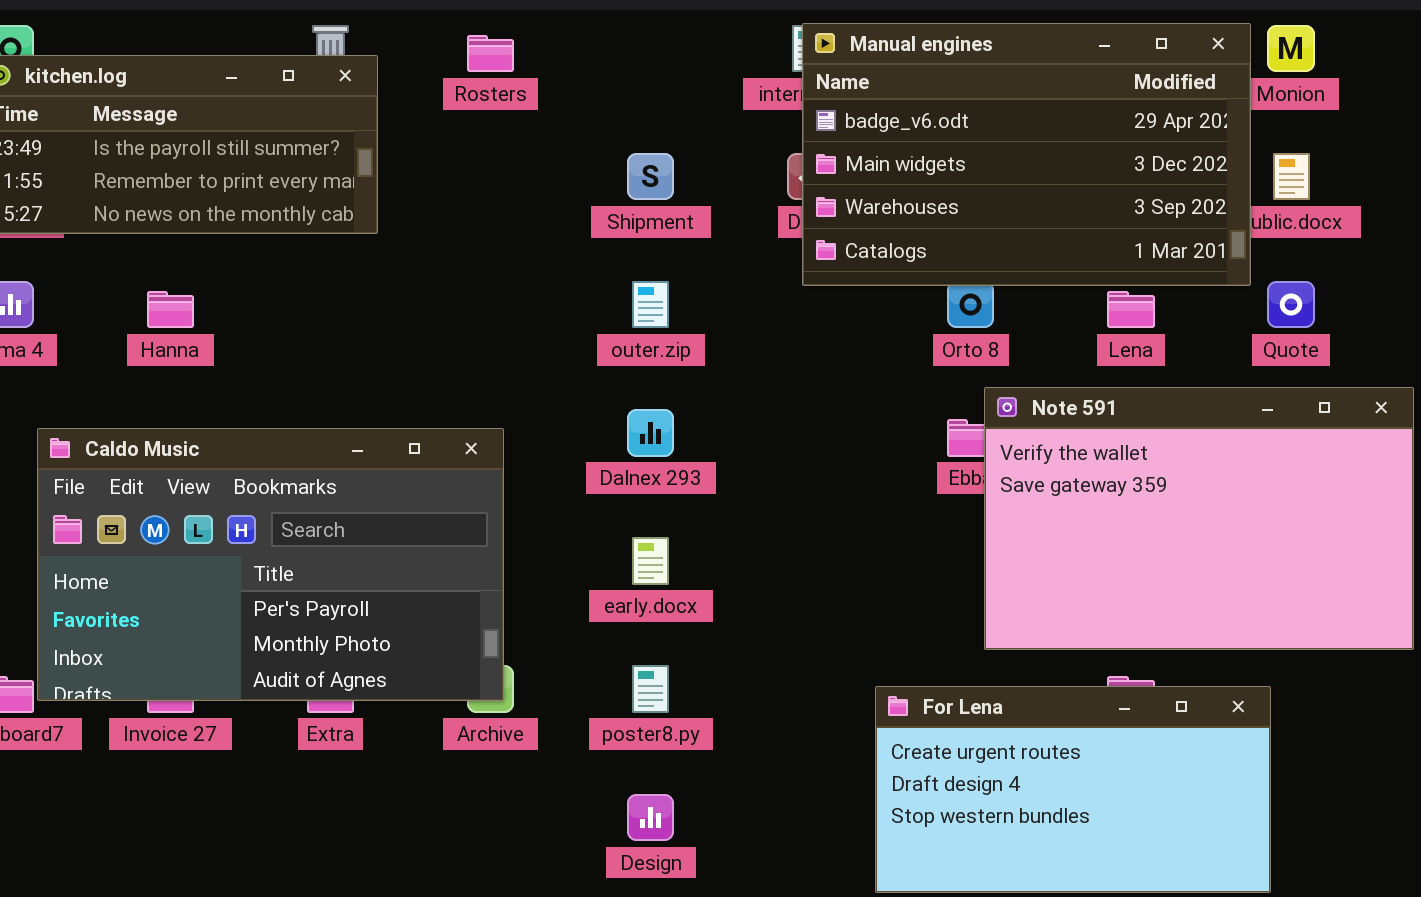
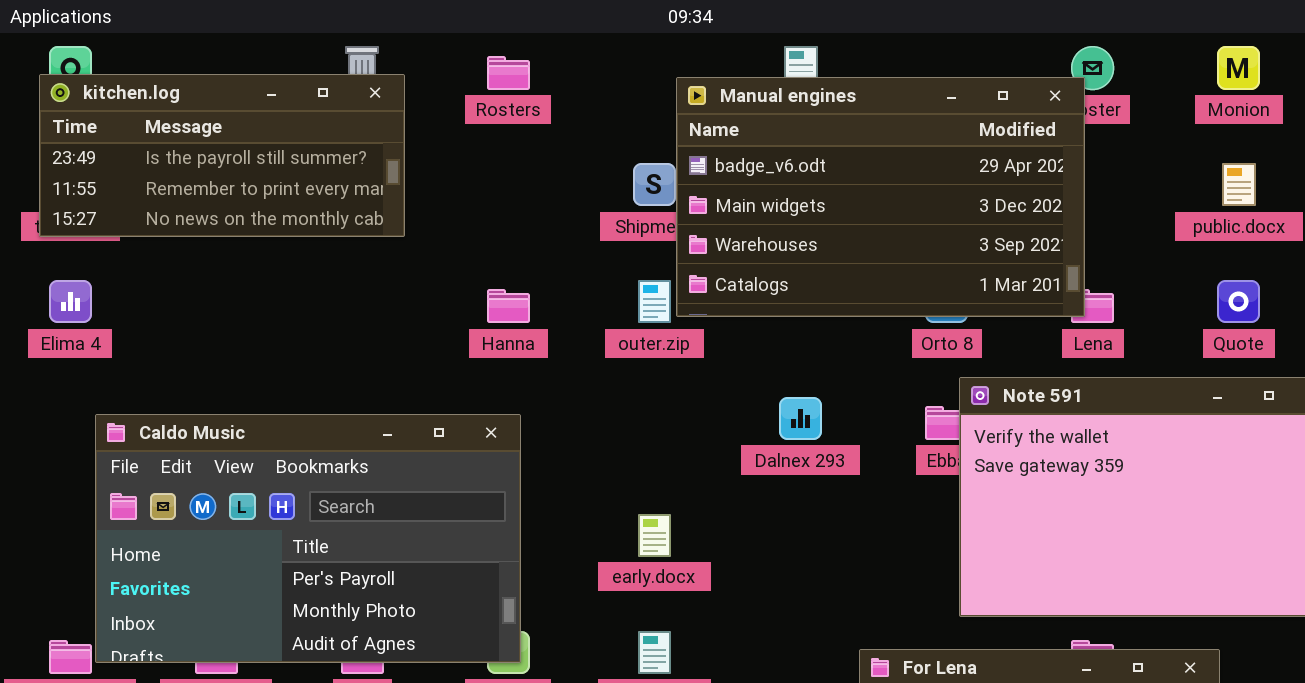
Manual engines: [802,23,1251,286] -> [676,77,1085,317], moved
Hanna: [147,291,194,328] -> [487,289,530,323], moved
Dalnex 293: [627,409,674,457] -> [779,397,822,440], moved

